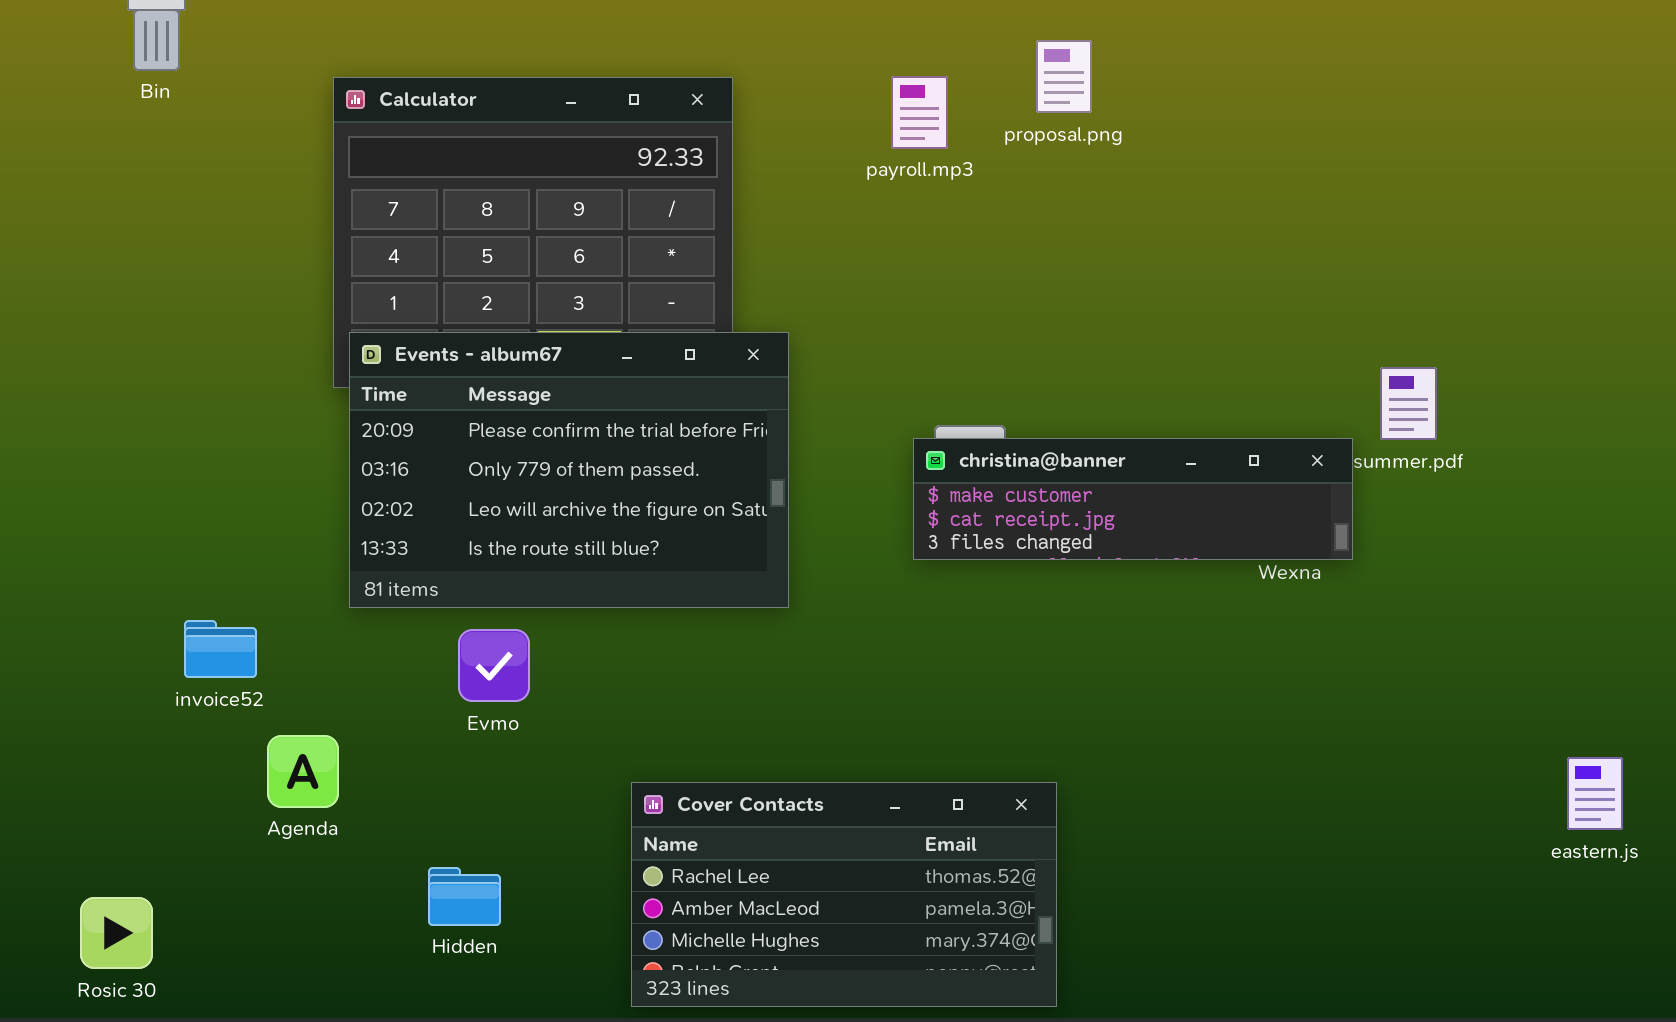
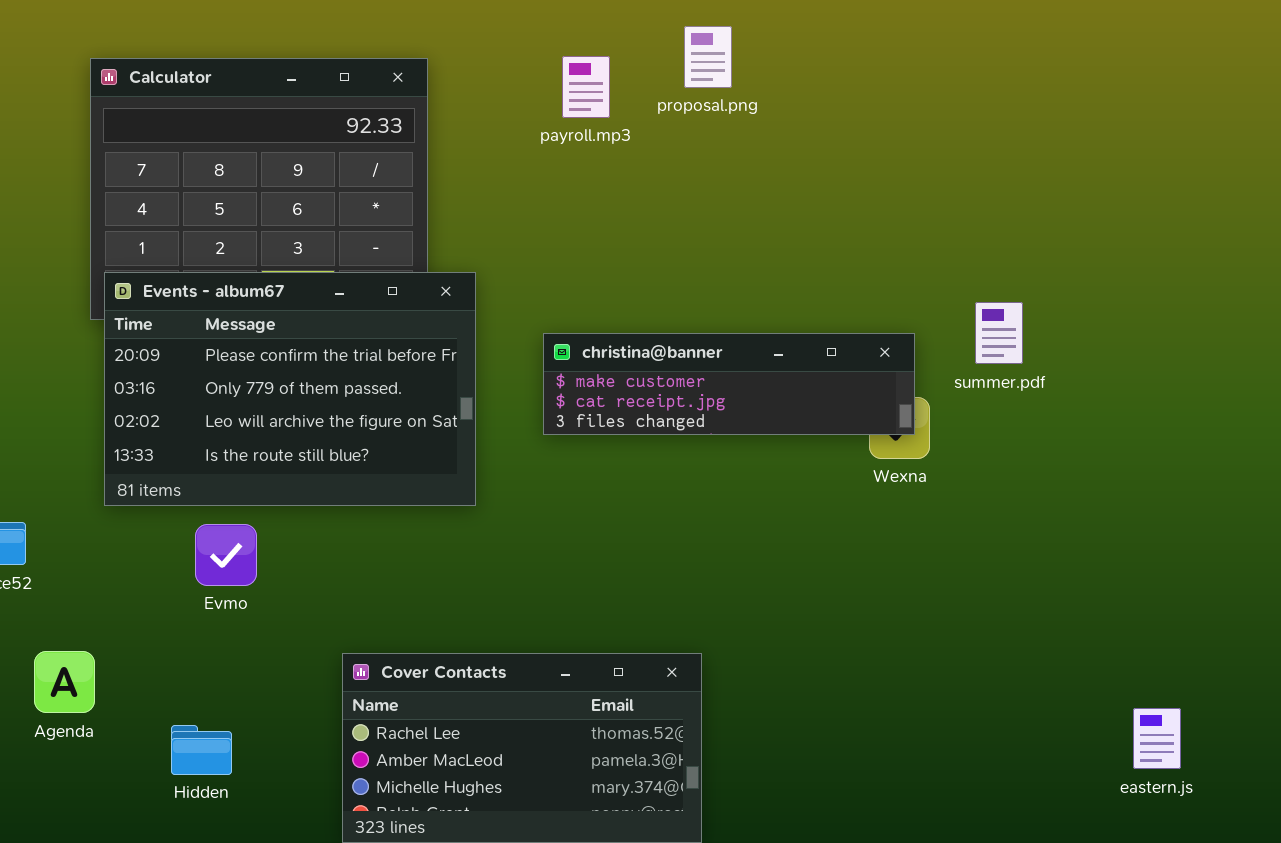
christina@banner: [913,438,1353,560] -> [543,333,915,435], moved
Agenda: [267,735,339,808] -> [34,651,95,713], moved
eastern.js: [1567,757,1623,830] -> [1133,708,1181,769], moved

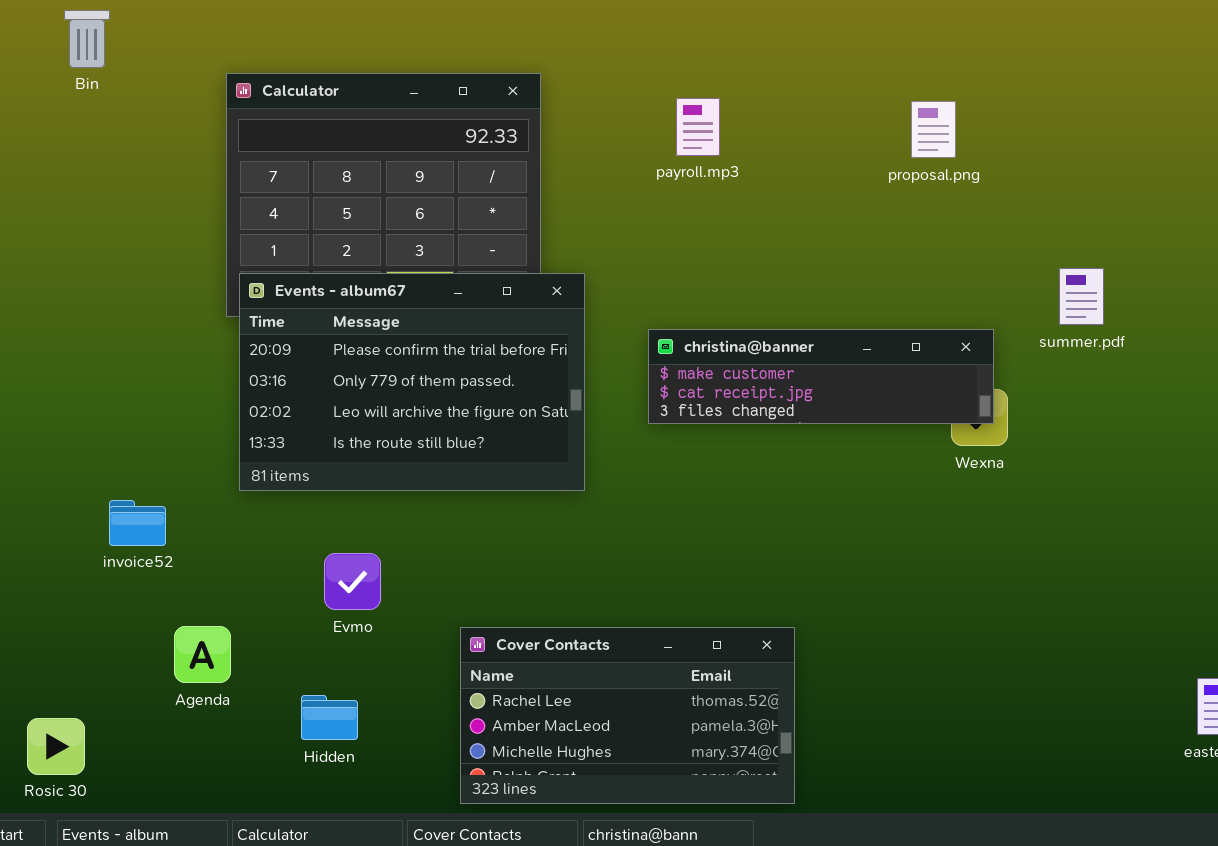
proposal.png: [684,26,732,88] -> [911,101,956,158], moved
payroll.mp3: [562,56,610,118] -> [676,98,720,156], moved
summer.pdf: [975,302,1023,364] -> [1059,268,1104,325], moved
Evmo: [195,524,257,586] -> [324,553,381,610], moved

